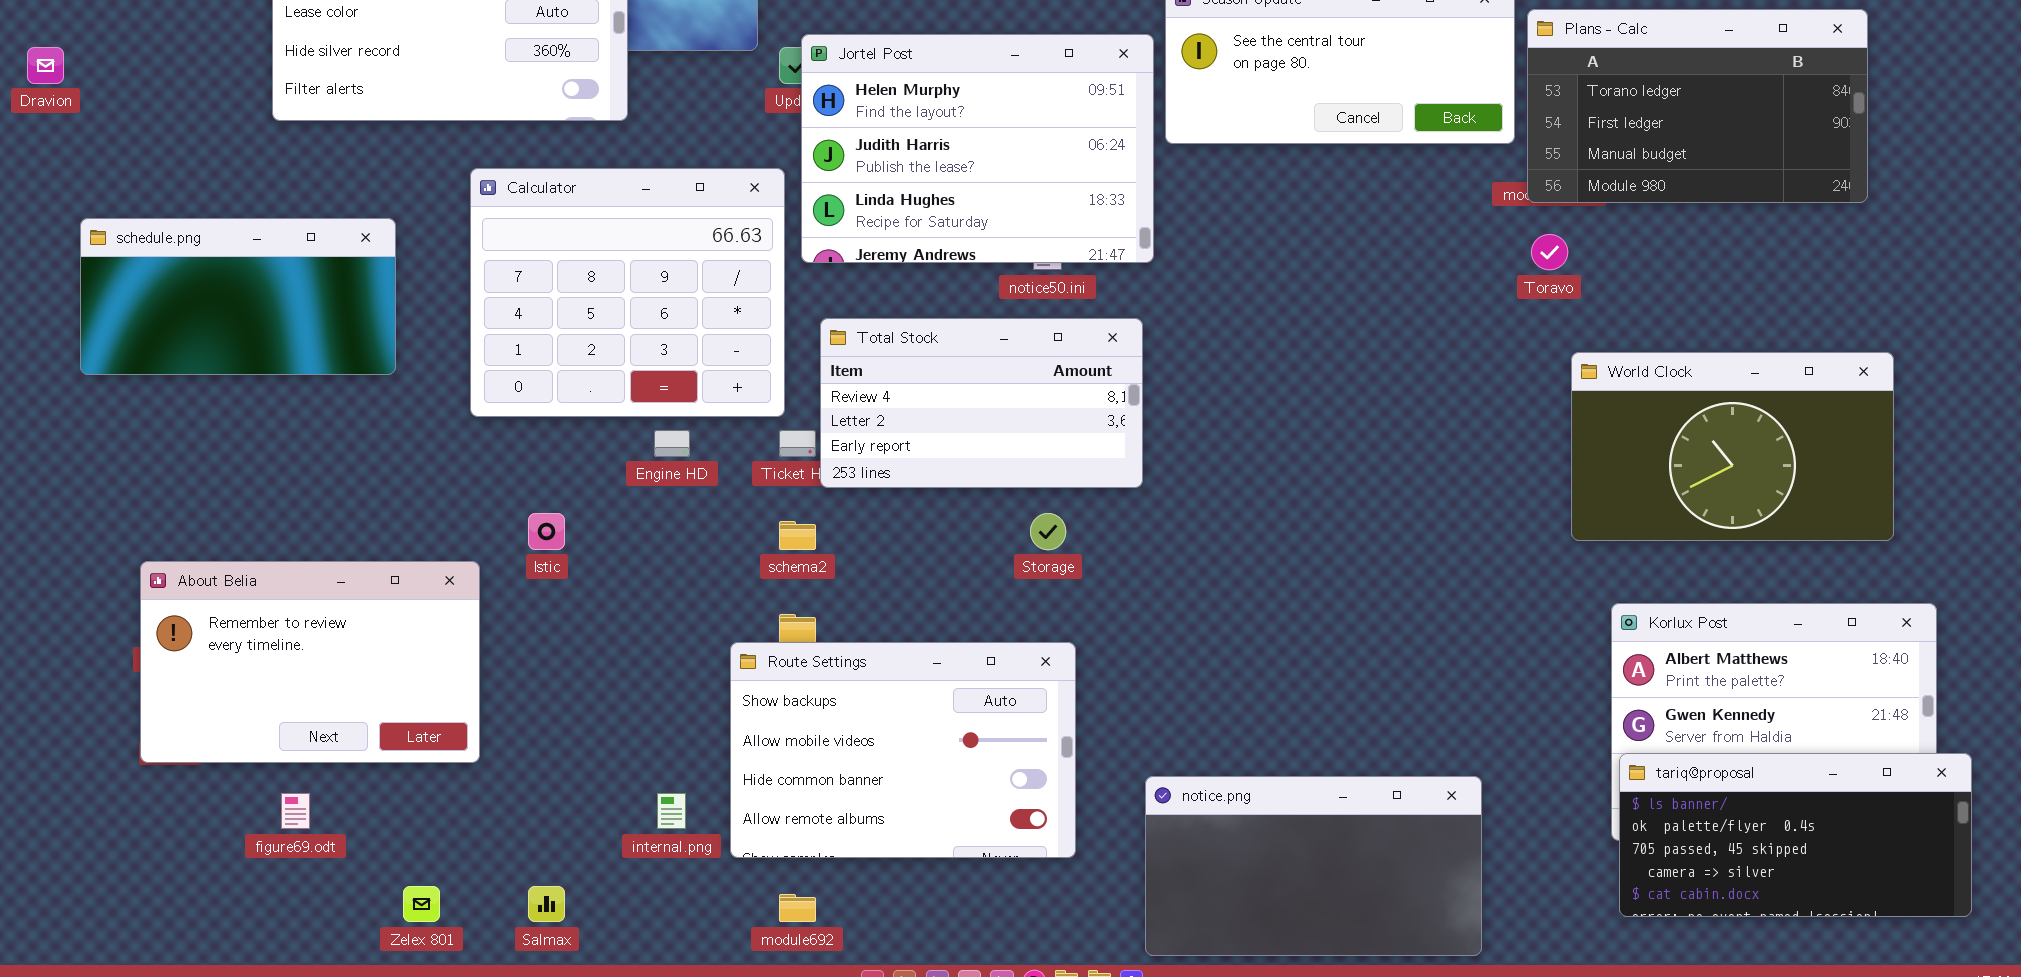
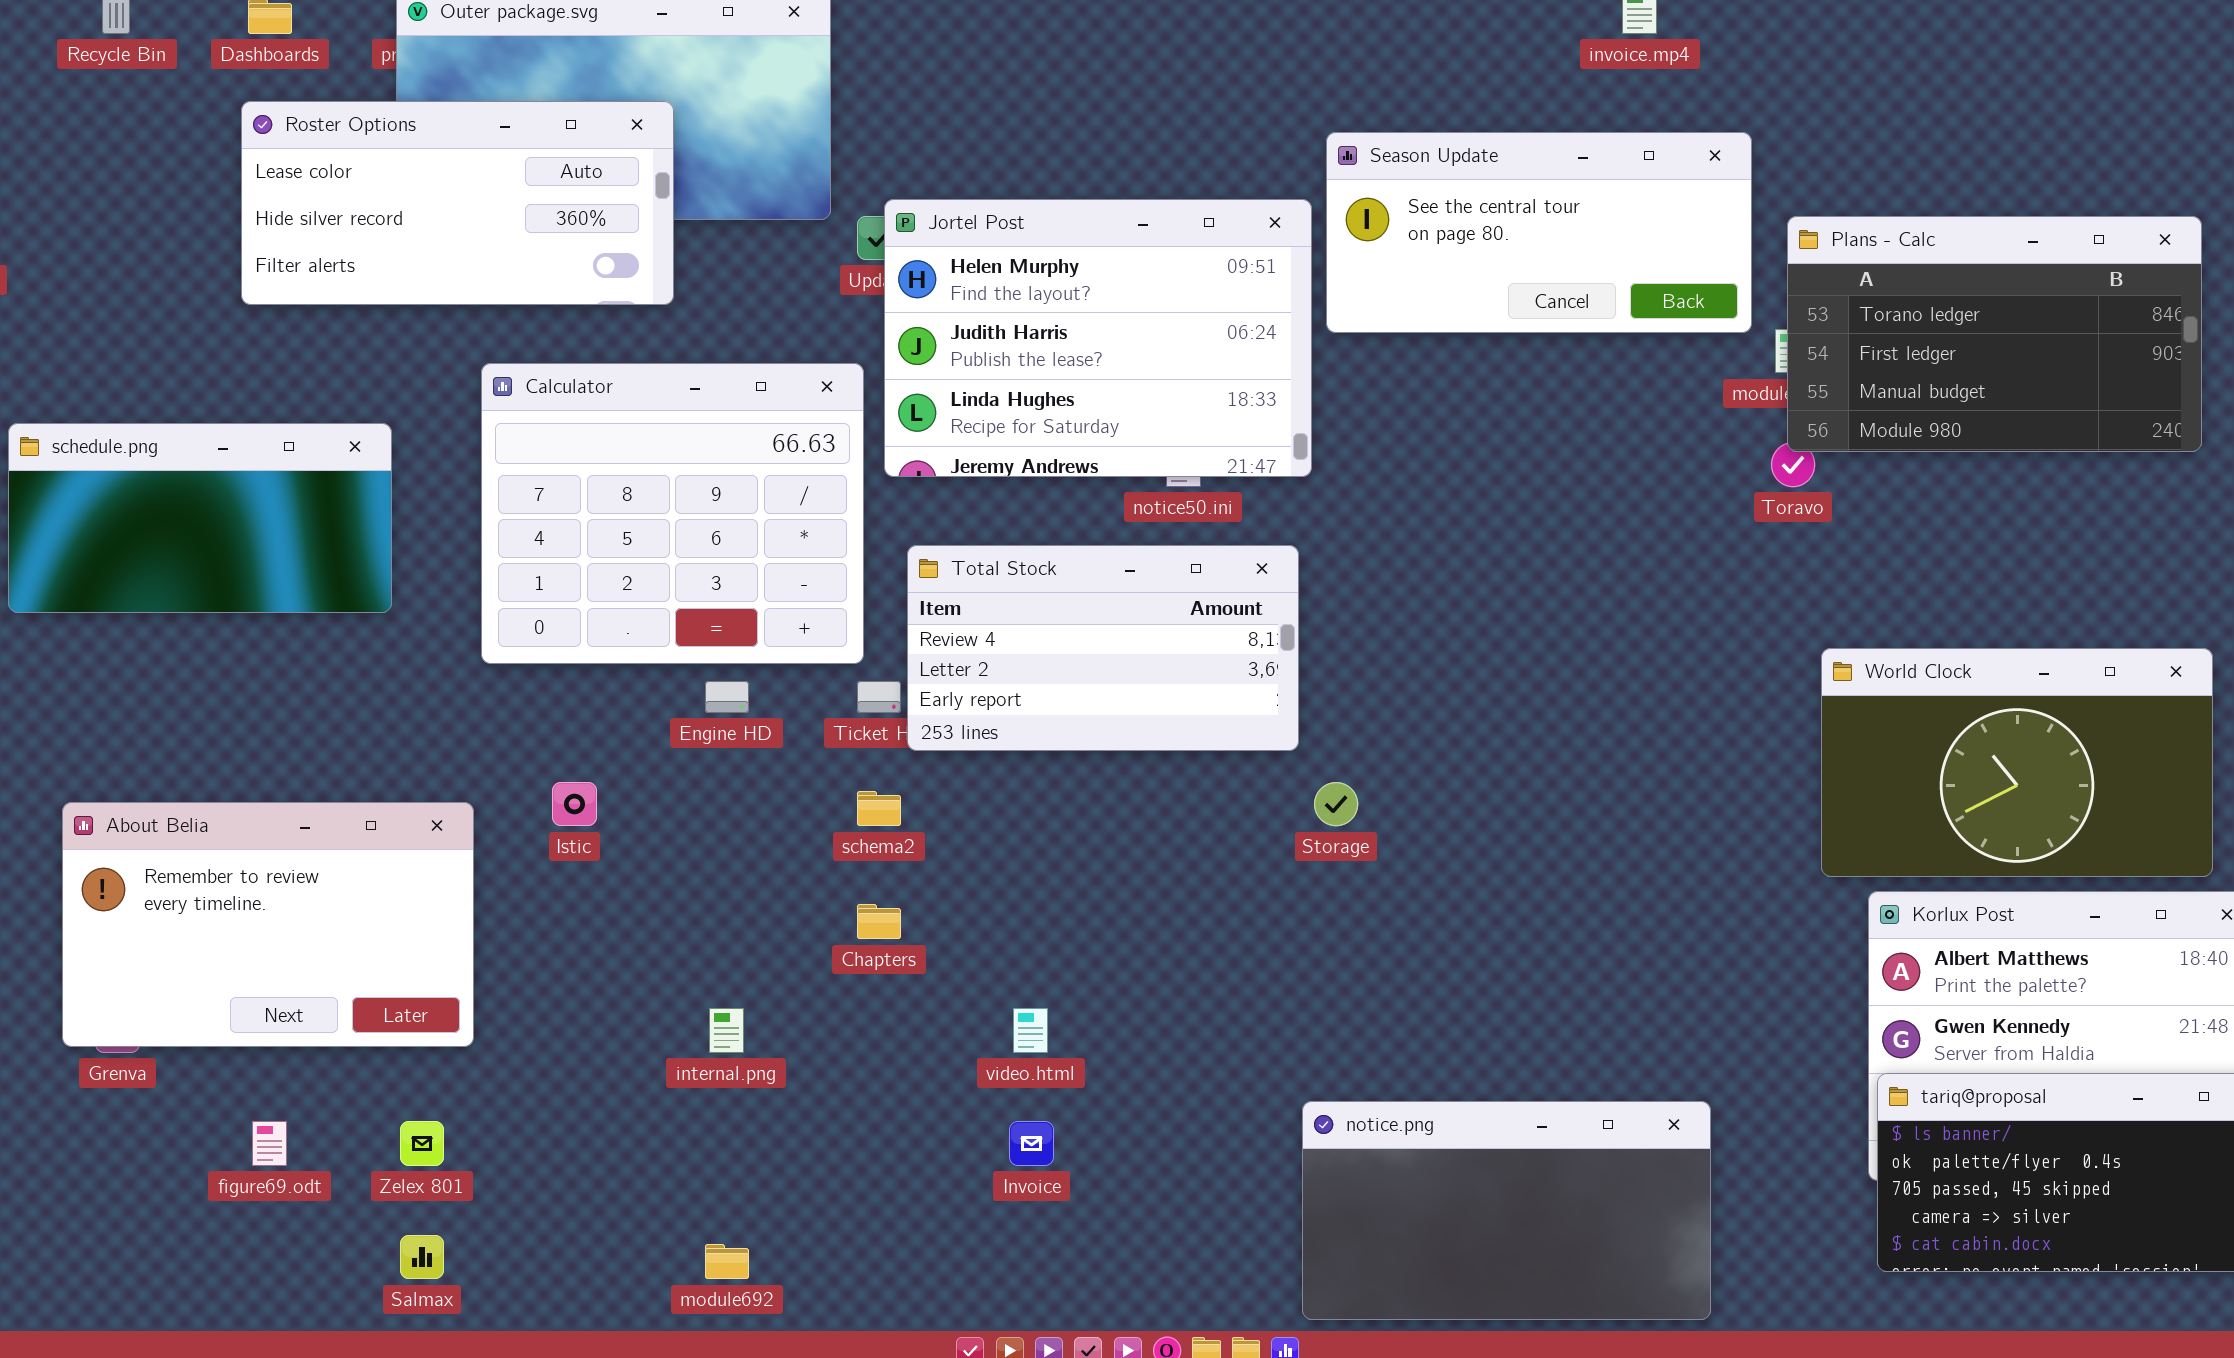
Plans - Calc: [1527,9,1868,203] -> [1787,216,2202,452], moved
World Clock: [1571,352,1894,541] -> [1821,648,2213,877], moved
Storage: [1030,513,1066,550] -> [1314,782,1358,826], moved
About Belia: [140,561,480,763] -> [62,802,474,1047], moved
Route Settings: [730,642,1076,858] -> none, closed
internal.png: [657,793,686,829] -> [709,1008,744,1053], moved
Zelex 801: [403,886,440,922] -> [400,1121,444,1166], moved
Salmax: [528,886,565,922] -> [400,1235,444,1279], moved
module692: [779,894,816,922] -> [705,1244,749,1279], moved

